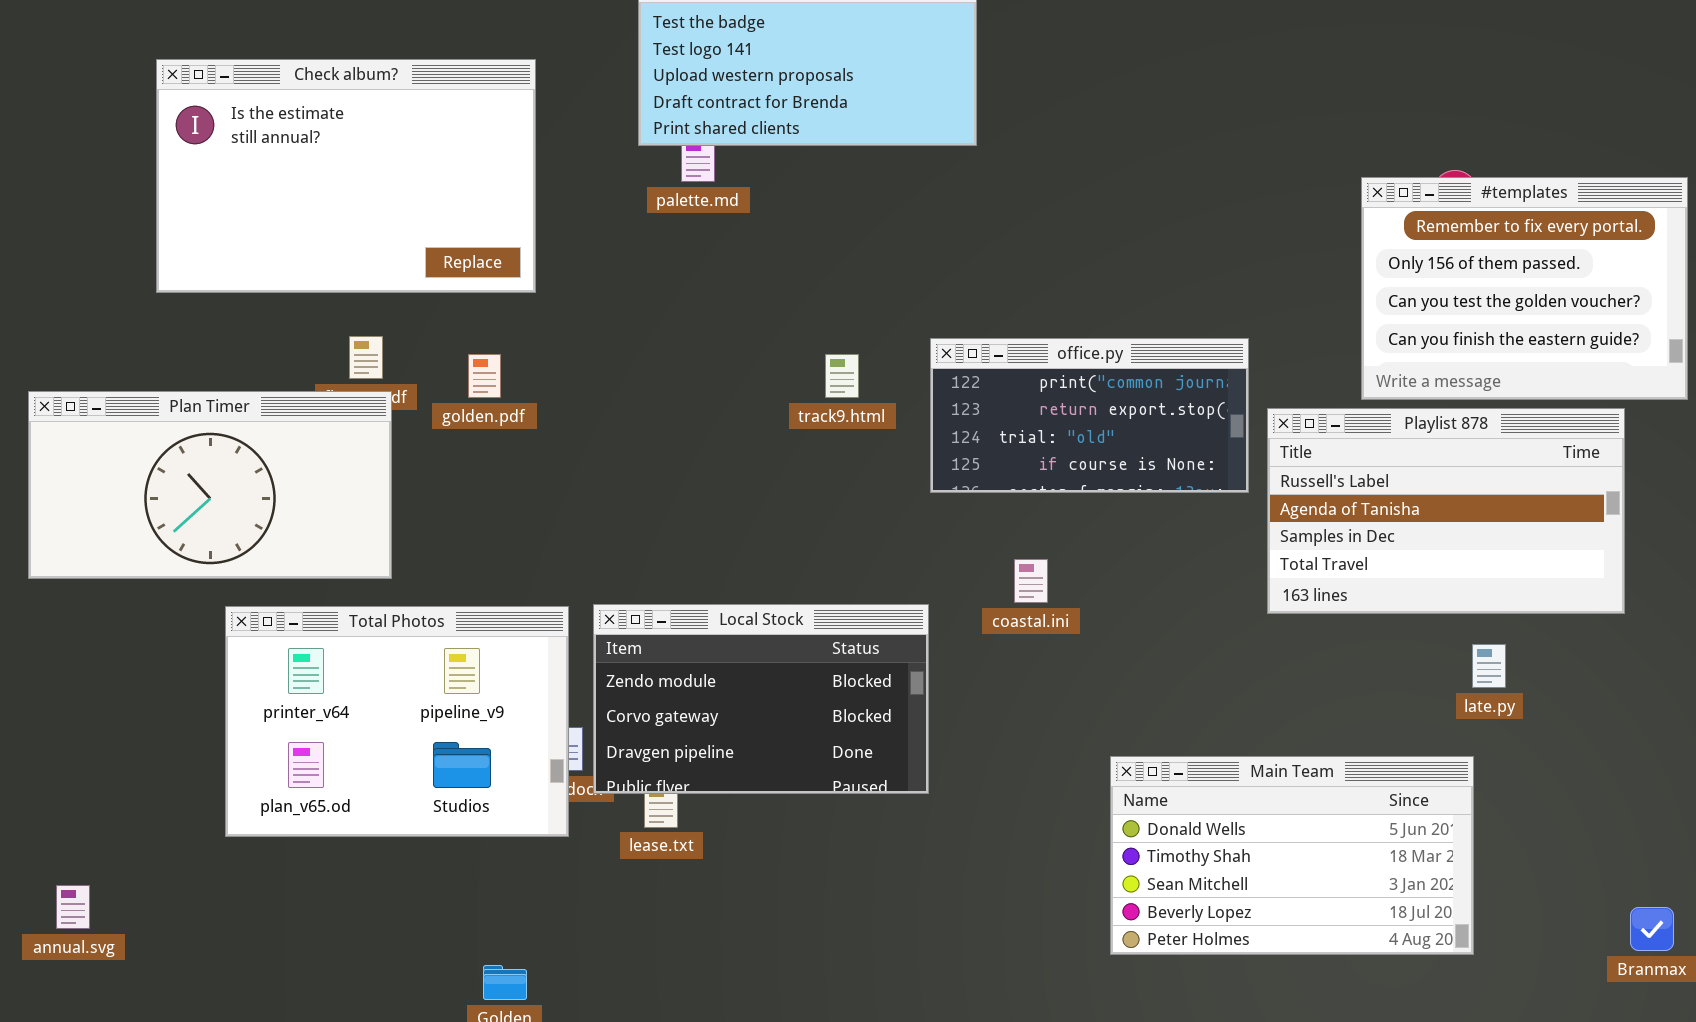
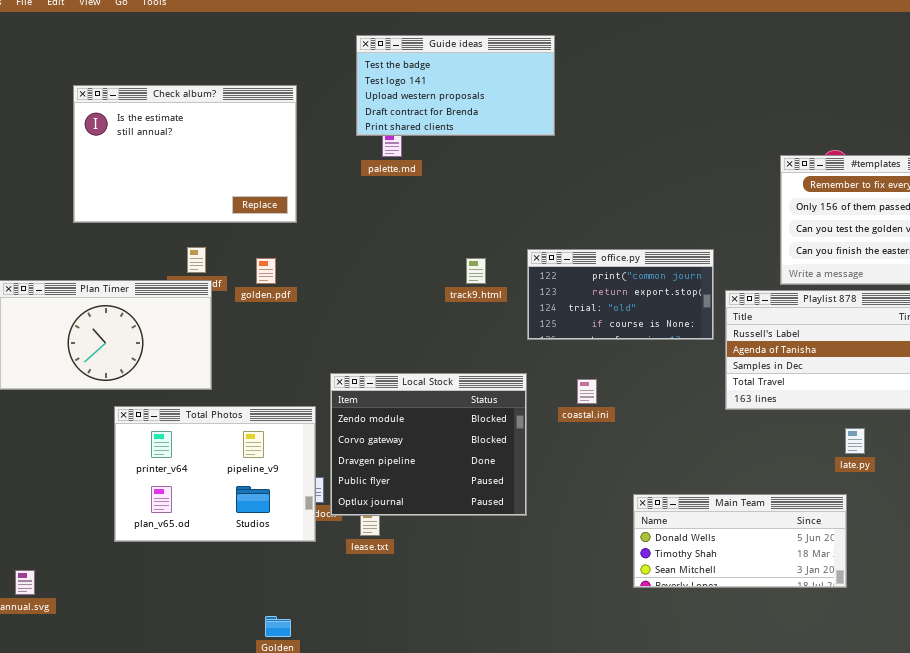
Local Stock: [593,604,929,794] -> [330,373,527,516], resized
Main Team: [1110,756,1474,955] -> [633,494,847,588], resized

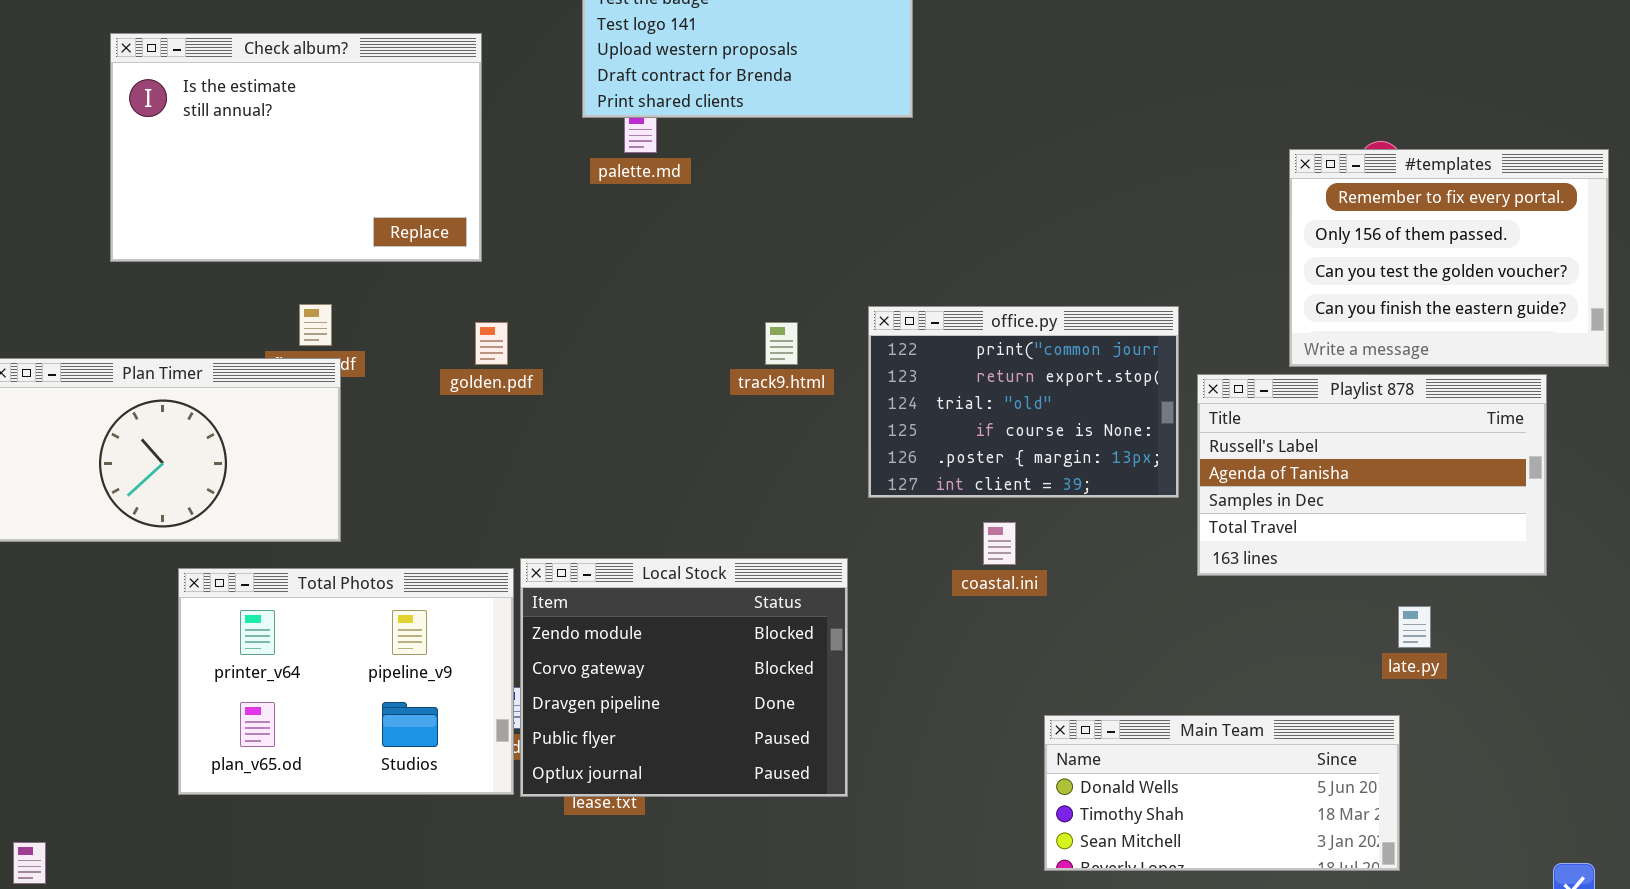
office.py: [527,249,714,340] -> [868,306,1179,498], resized
golden.pdf: [256,258,276,284] -> [475,322,508,365], moved
Local Stock: [330,373,527,516] -> [520,558,848,797], moved
coastal.ini: [577,379,597,404] -> [983,522,1016,565], moved

